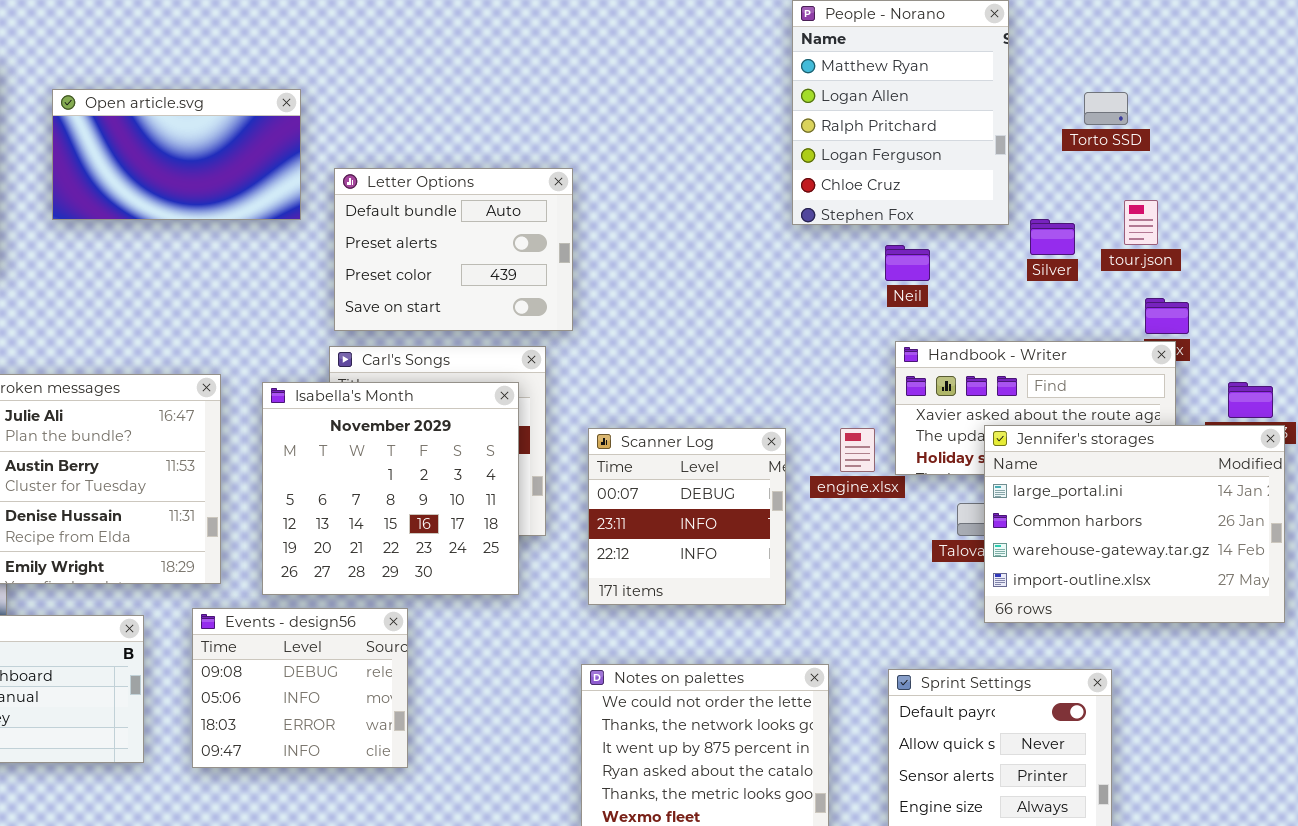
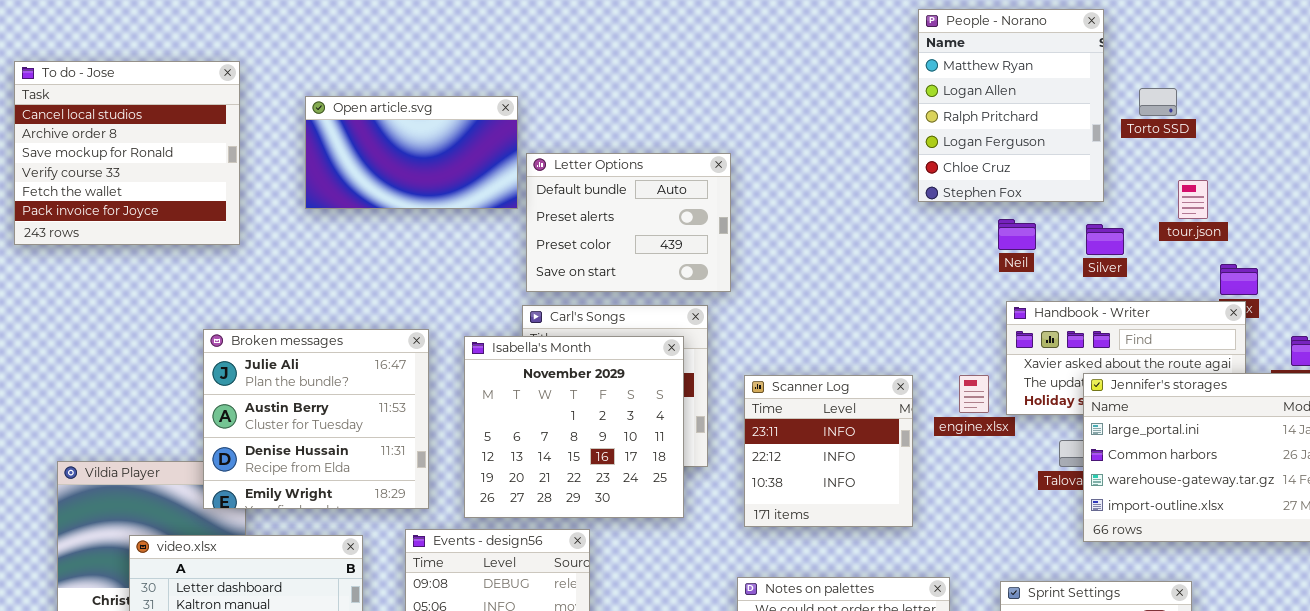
Open article.svg: [52,89,301,220] -> [305,96,518,209], moved
Torto SSD: [1084,92,1128,125] -> [1139,88,1177,116], moved
tour.json: [1124,200,1158,245] -> [1178,180,1208,219], moved
Silver: [1030,219,1075,255] -> [1086,224,1124,255], moved
Scanner Log: [588,428,786,605] -> [744,375,913,527], scrolled down 1 row

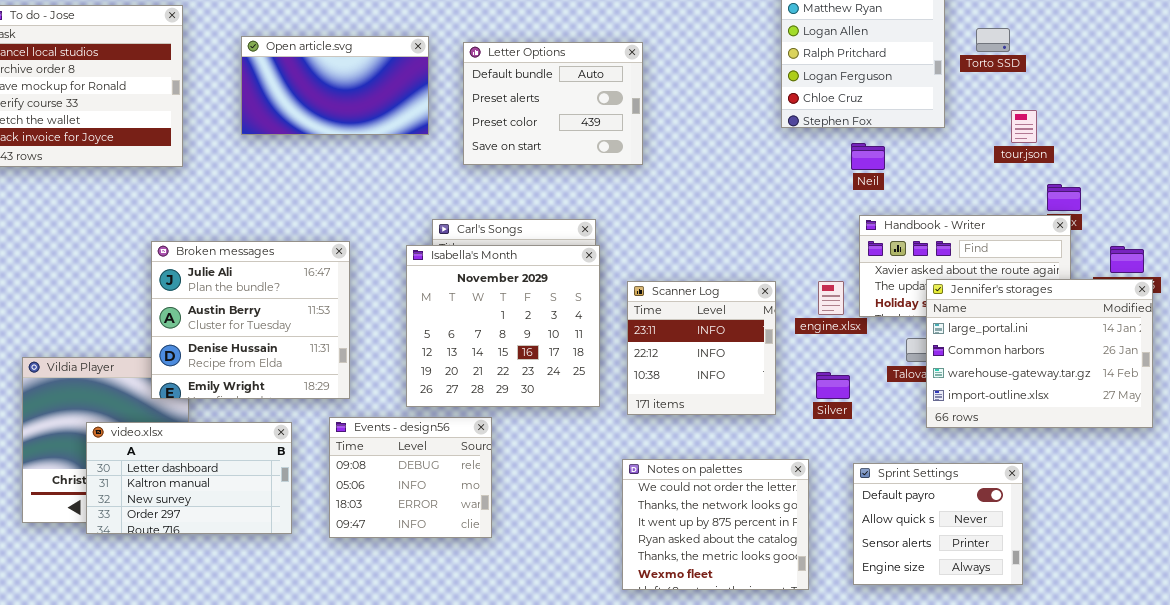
Letter Options: [526,153,731,292] -> [463,42,643,165], moved
Silver: [1086,224,1124,255] -> [816,372,850,399], moved
Isabella's Month: [464,336,684,518] -> [406,245,600,407], moved

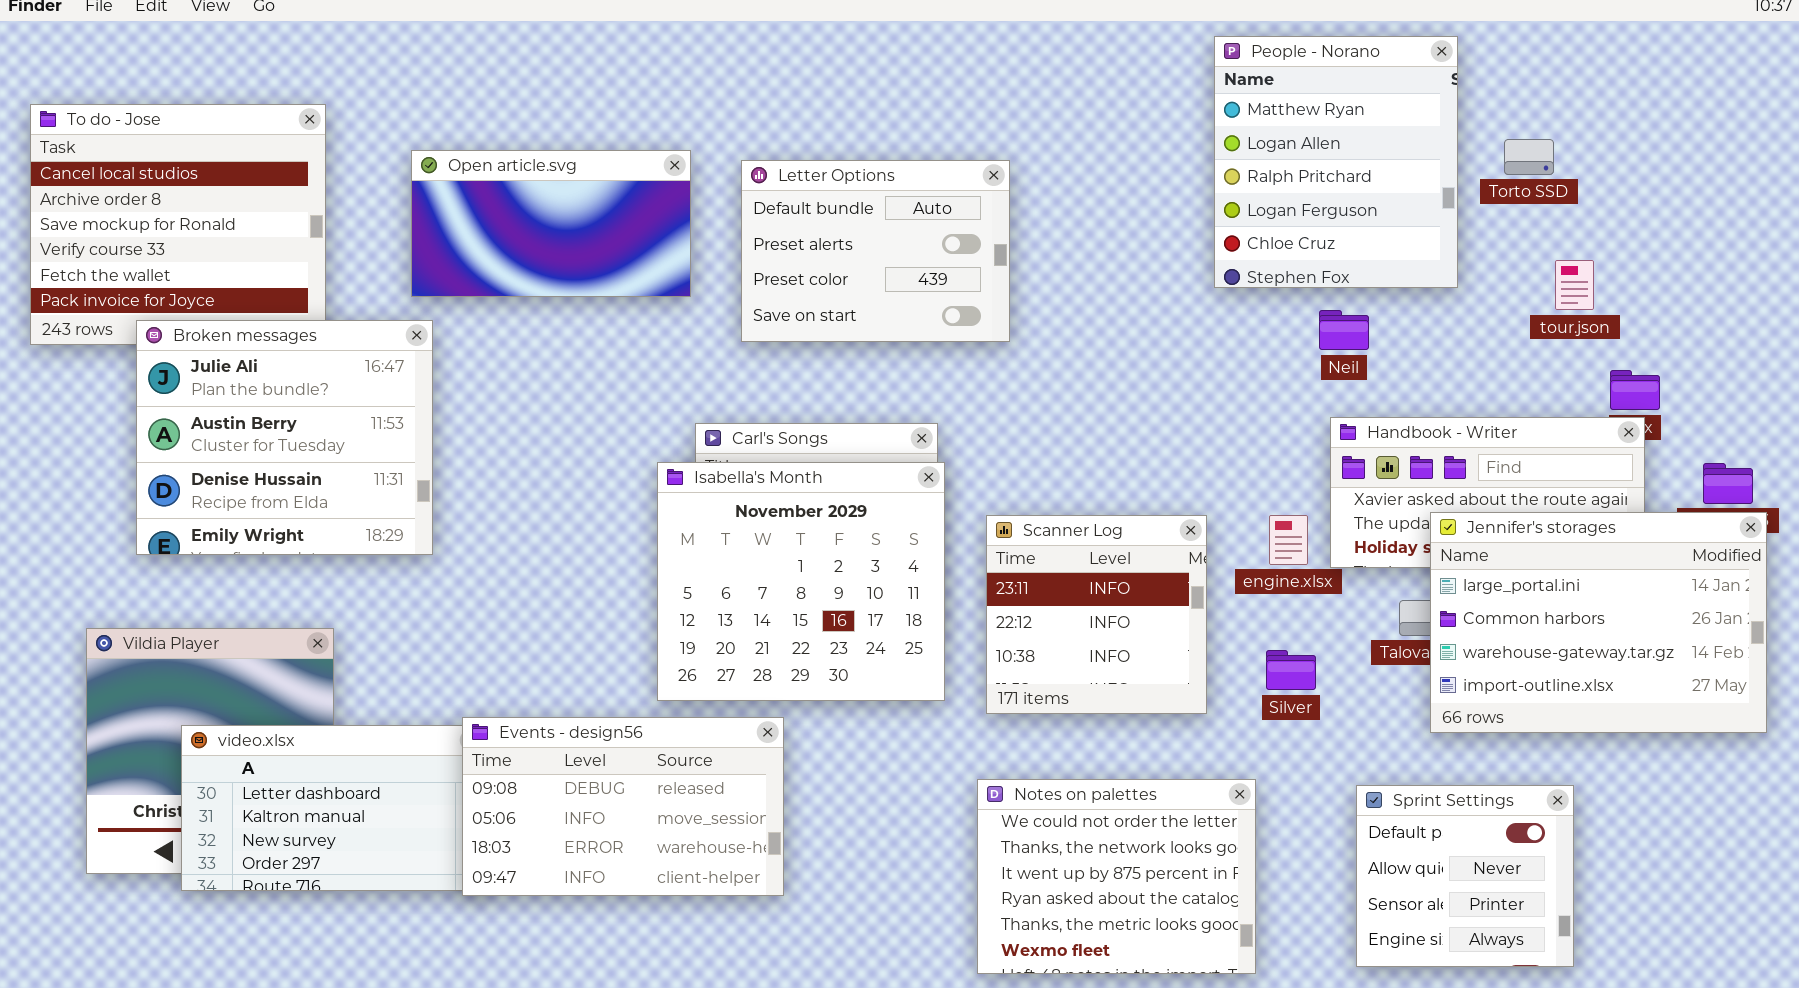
Broken messages: [151,241,350,399] -> [136,320,433,555], moved
Events - design56: [329,417,492,538] -> [462,717,784,896], resized
Sprint Settings: [853,463,1023,585] -> [1356,785,1574,967], resized

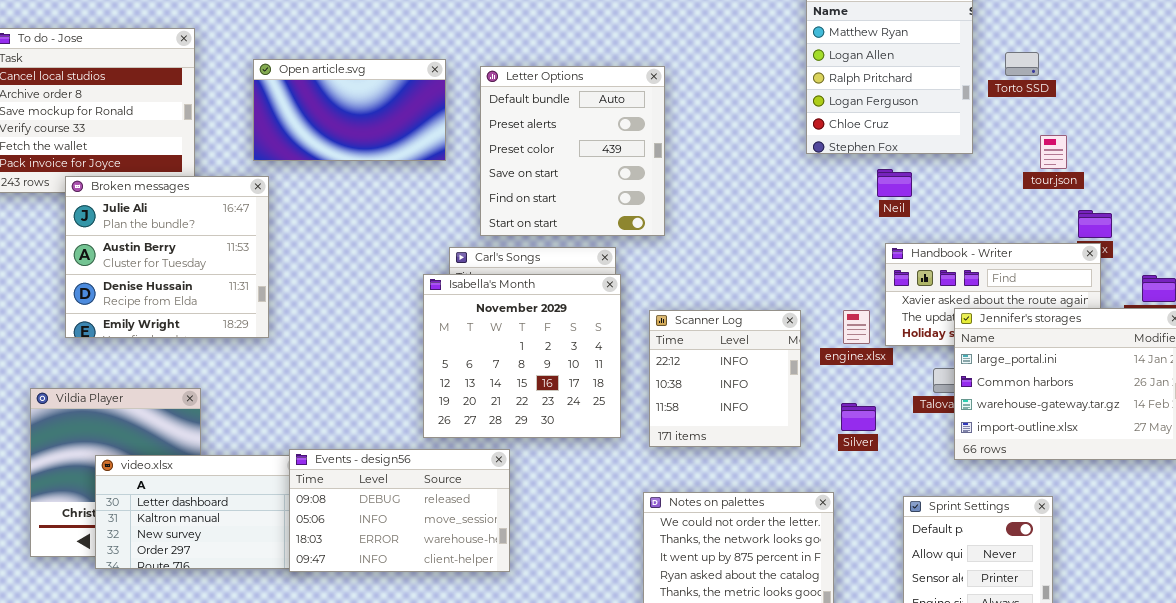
Letter Options: [741,160,1010,342] -> [480,66,665,236], resized
Scanner Log: [986,515,1207,714] -> [649,310,801,447], scrolled down 1 row

